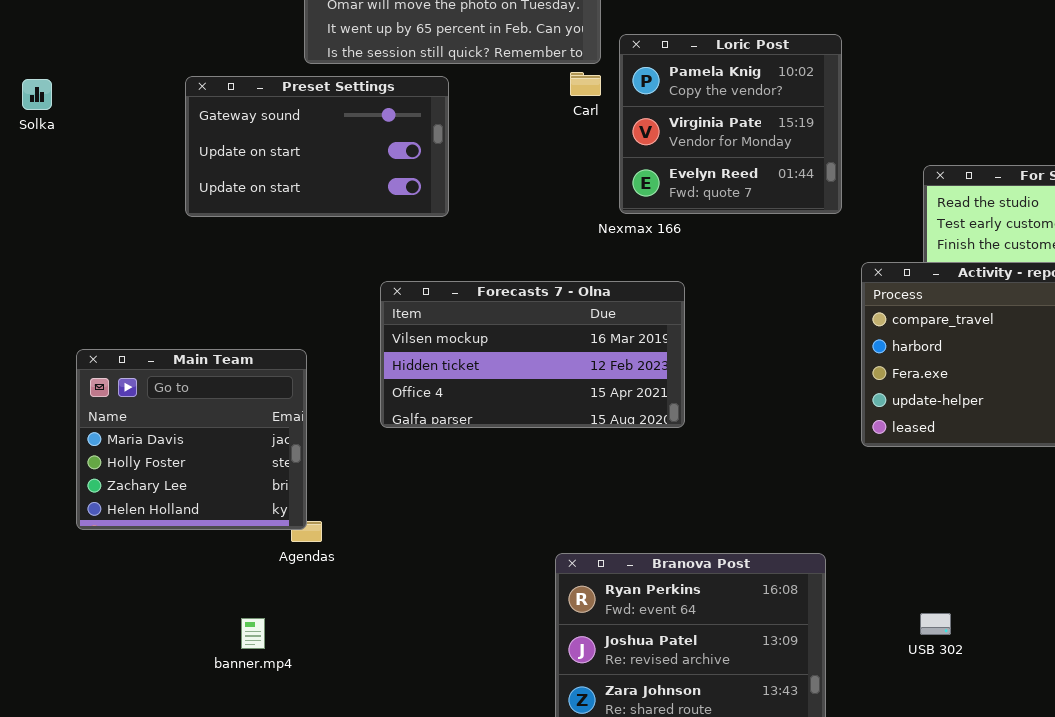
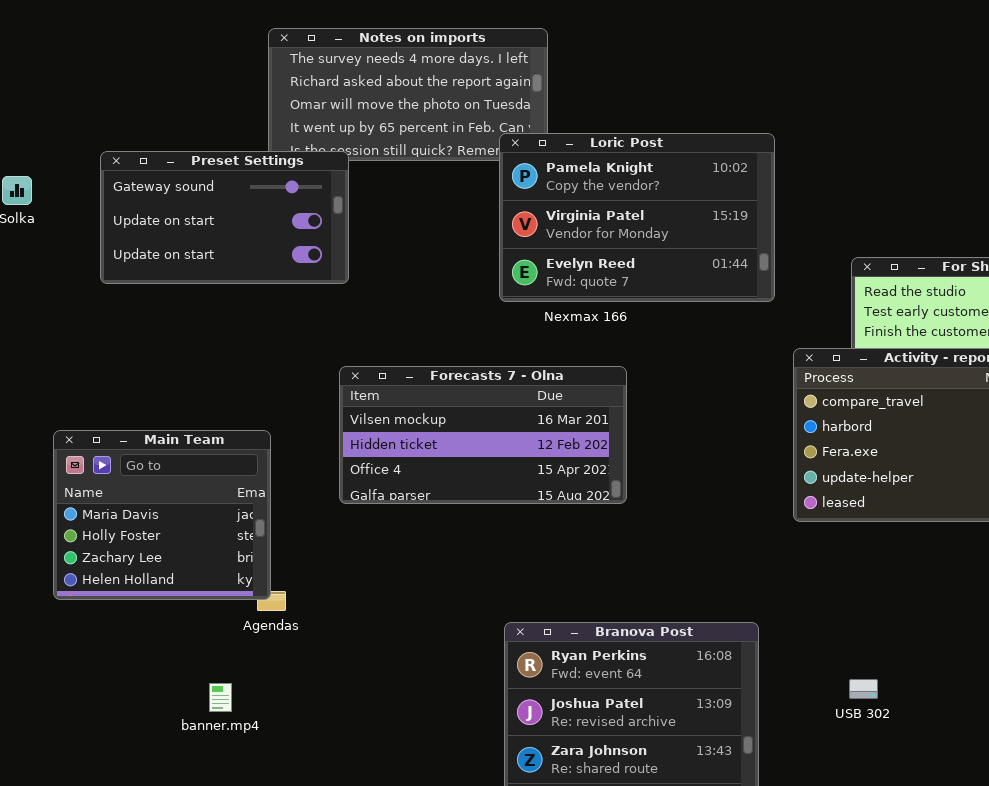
Loric Post: [619,34,842,214] -> [499,133,775,302], resized
Preset Settings: [185,76,449,217] -> [100,151,349,284], moved

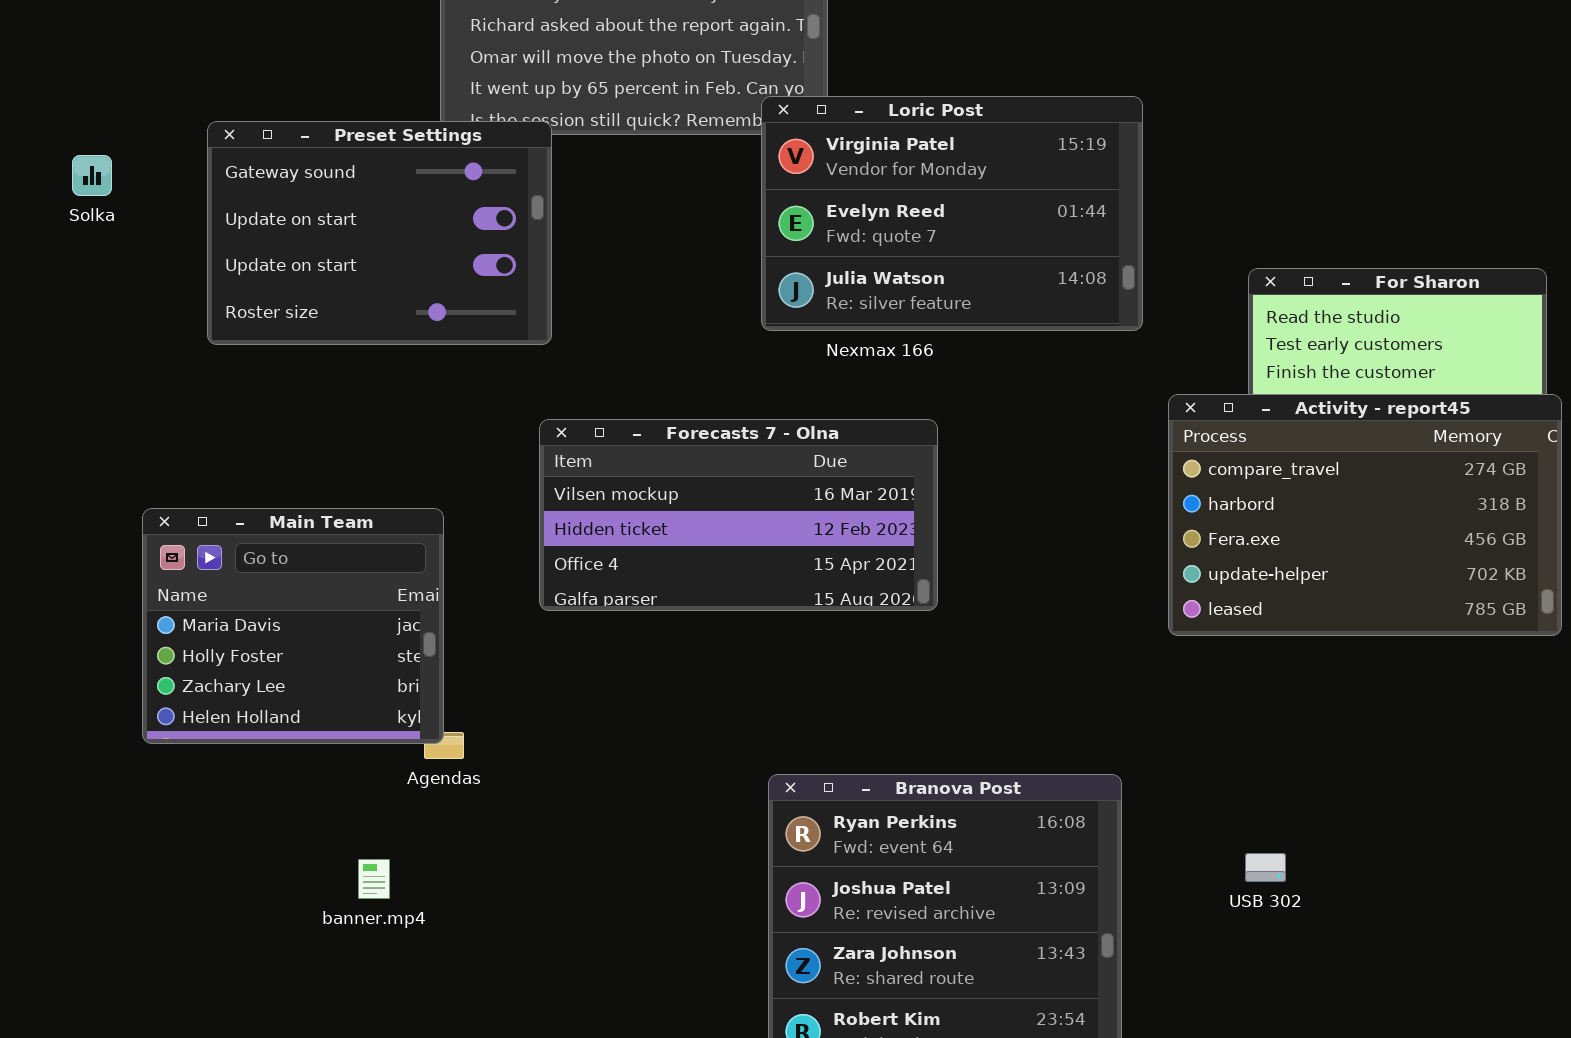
Loric Post: [499,133,775,302] -> [761,96,1143,331], scrolled down 1 row
Preset Settings: [100,151,349,284] -> [207,121,552,345], resized

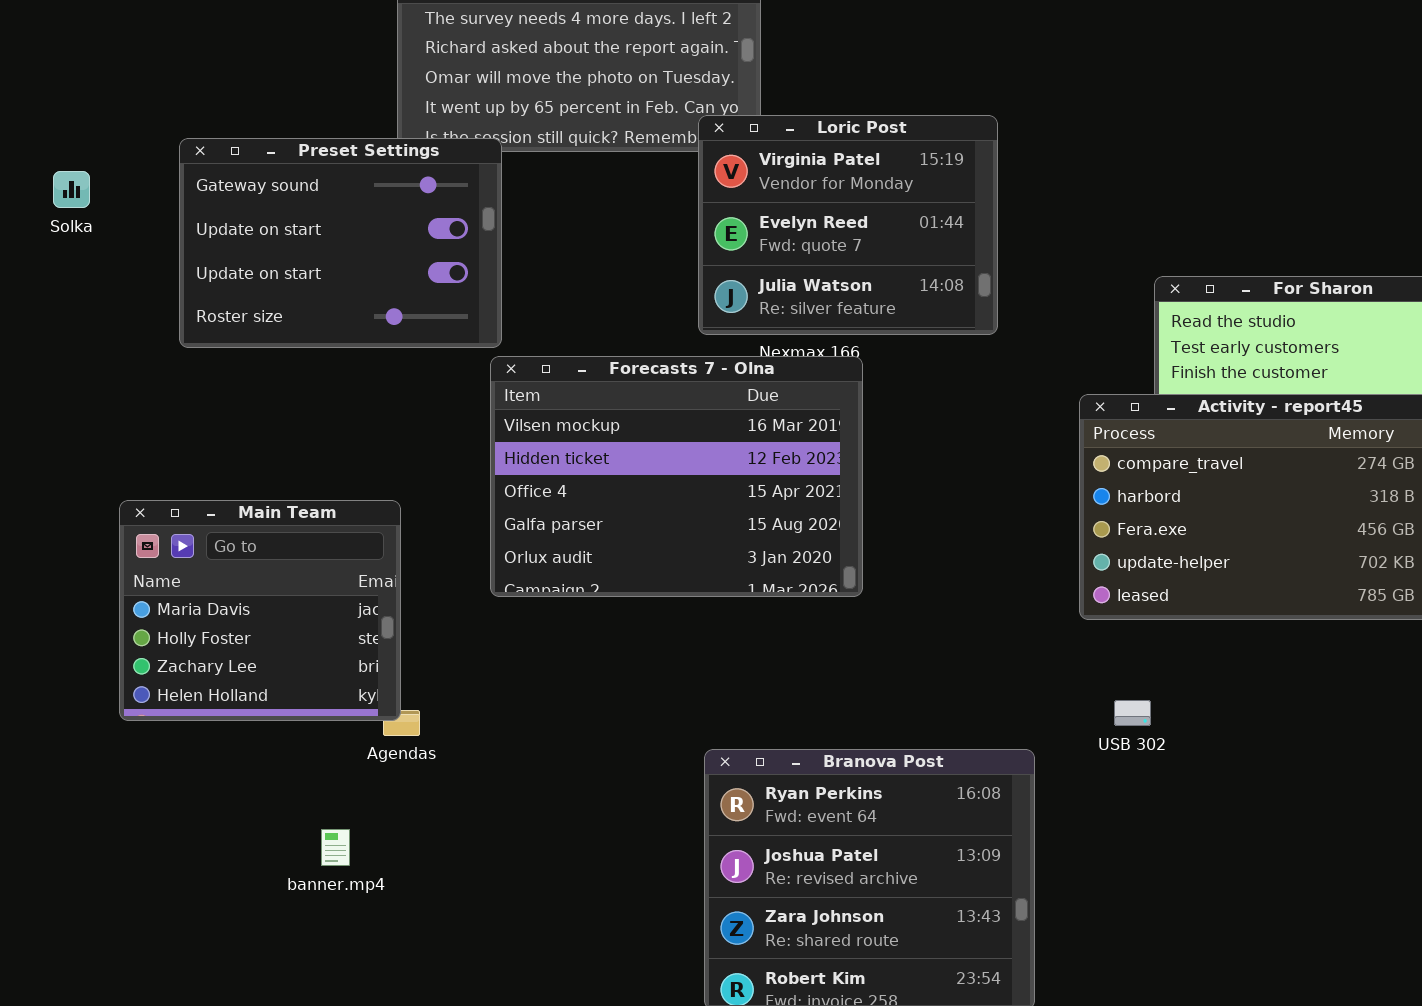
Loric Post: [761,96,1143,331] -> [698,115,998,335], resized
Forecasts 7 - Olna: [539,419,938,611] -> [490,356,863,597], resized
USB 302: [1245,853,1286,882] -> [1114,700,1151,726], moved

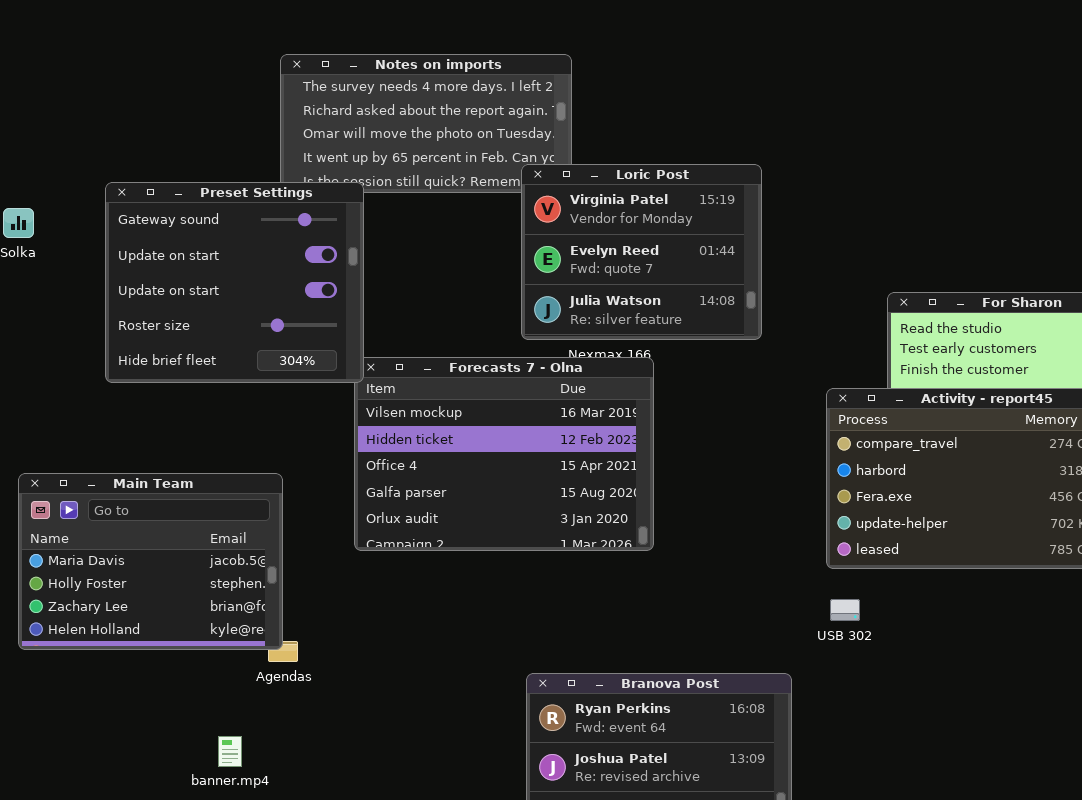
Preset Settings: [179,138,502,348] -> [105,182,364,383], resized
Main Team: [119,500,401,721] -> [18,473,283,650], resized
USB 302: [1114,700,1151,726] -> [830,599,860,621], moved

